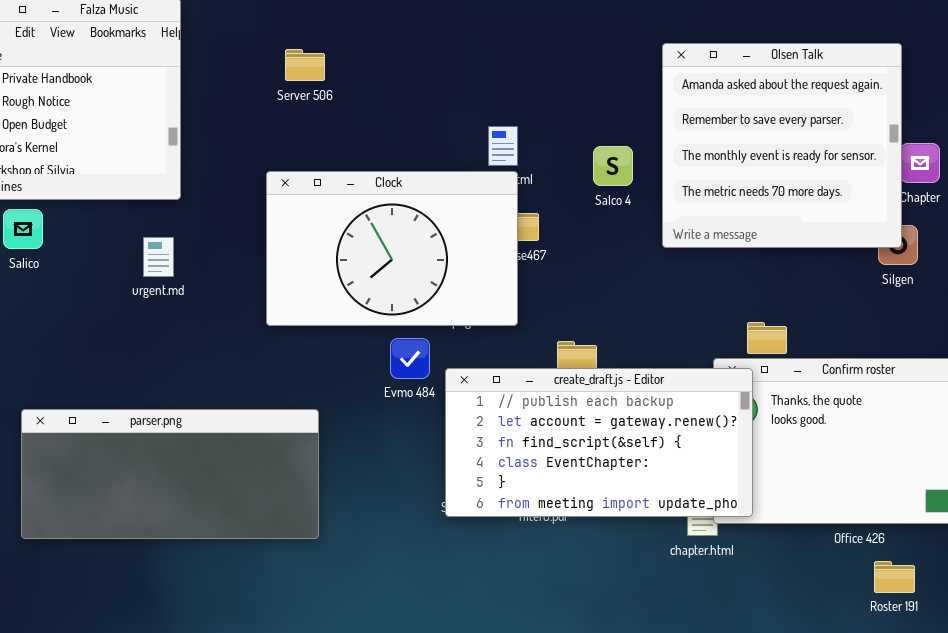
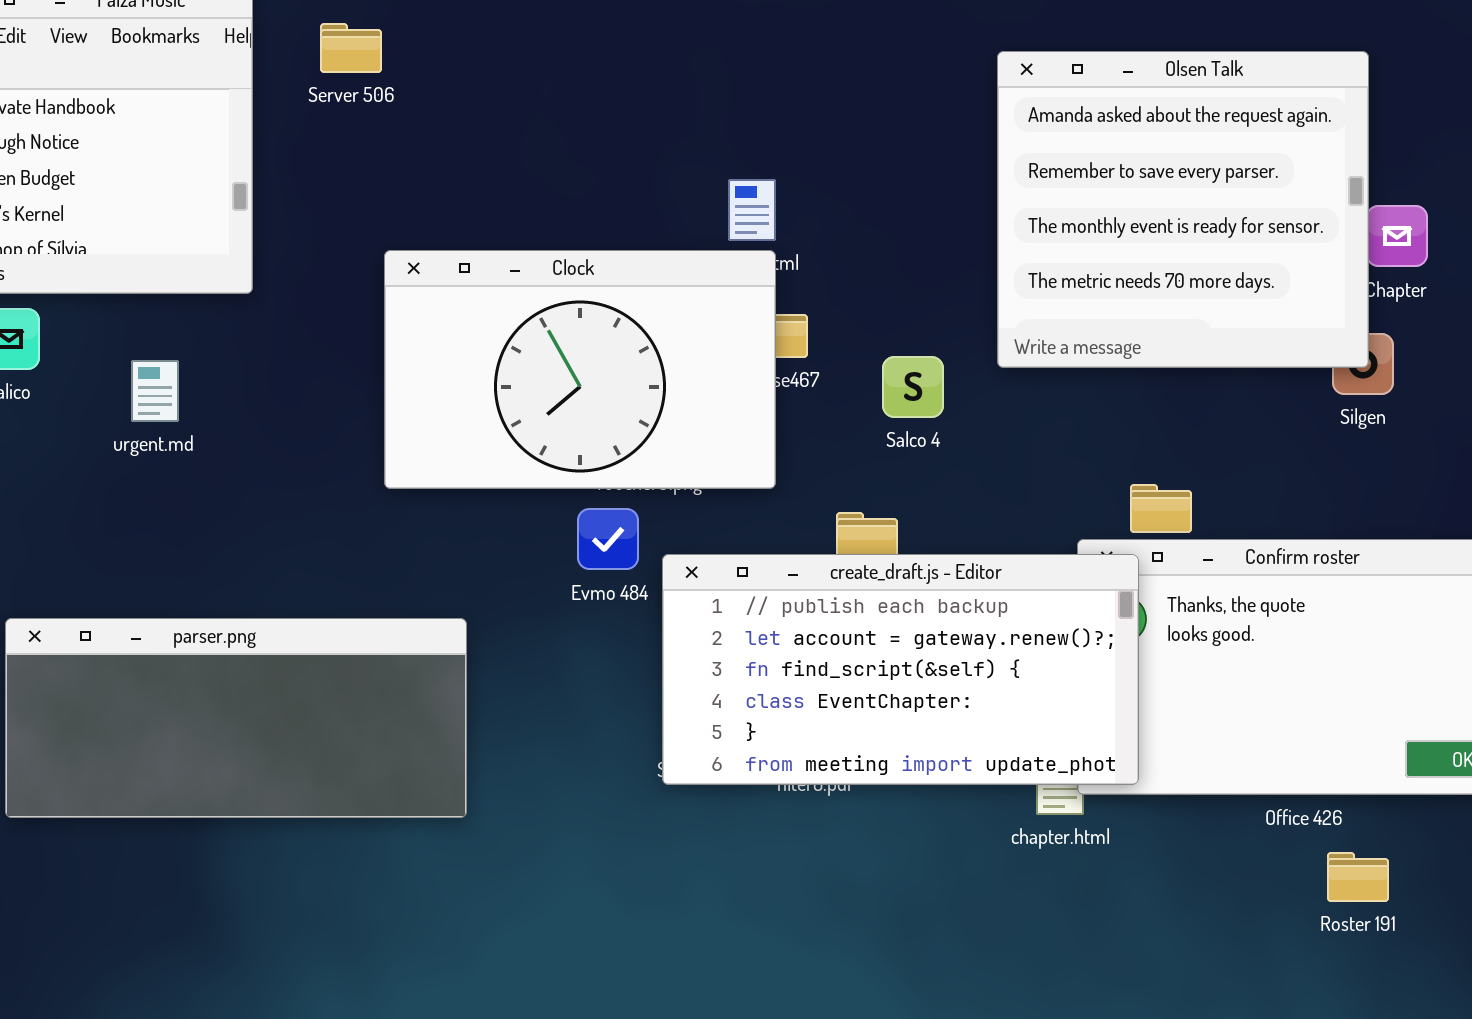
Server 506: [285,49,325,81] -> [320,23,382,73], moved
Salco 4: [593,146,633,186] -> [882,356,944,418], moved
urgent.md: [143,237,174,277] -> [131,360,179,422], moved

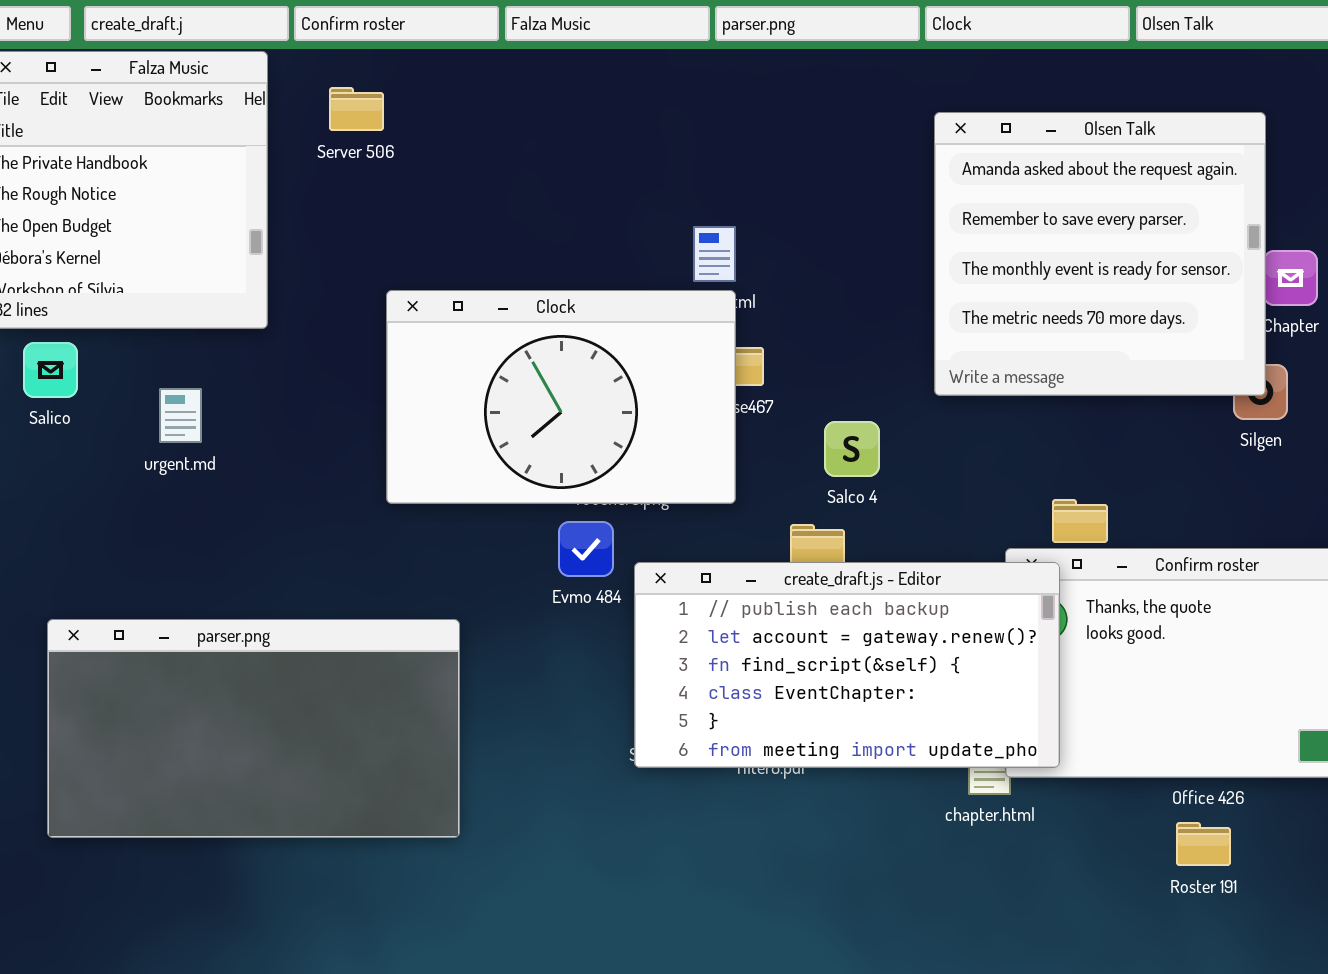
Salco 4: [882,356,944,418] -> [824,421,880,477], moved
parser.png: [5,618,467,818] -> [47,619,460,838], resized
Roster 191: [1327,852,1389,902] -> [1176,822,1231,866], moved

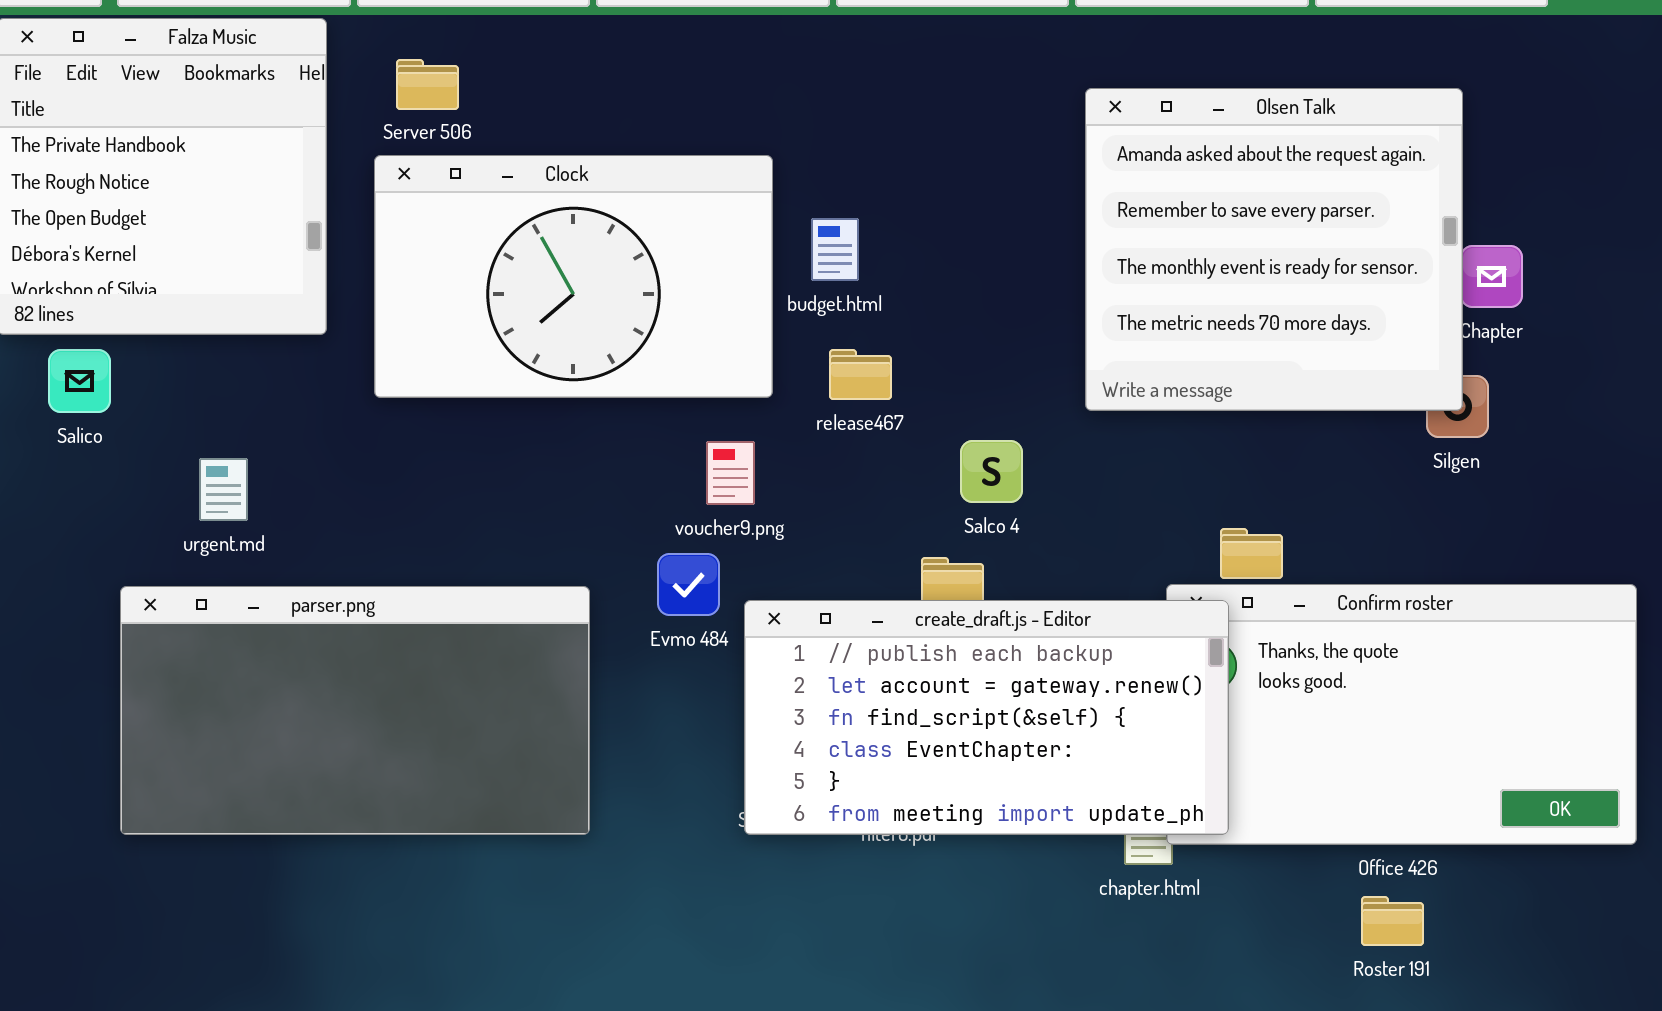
Clock: [386,290,736,504] -> [374,155,773,398], moved
urgent.md: [159,388,202,443] -> [199,458,248,521], moved
parser.png: [47,619,460,838] -> [120,586,590,835], moved

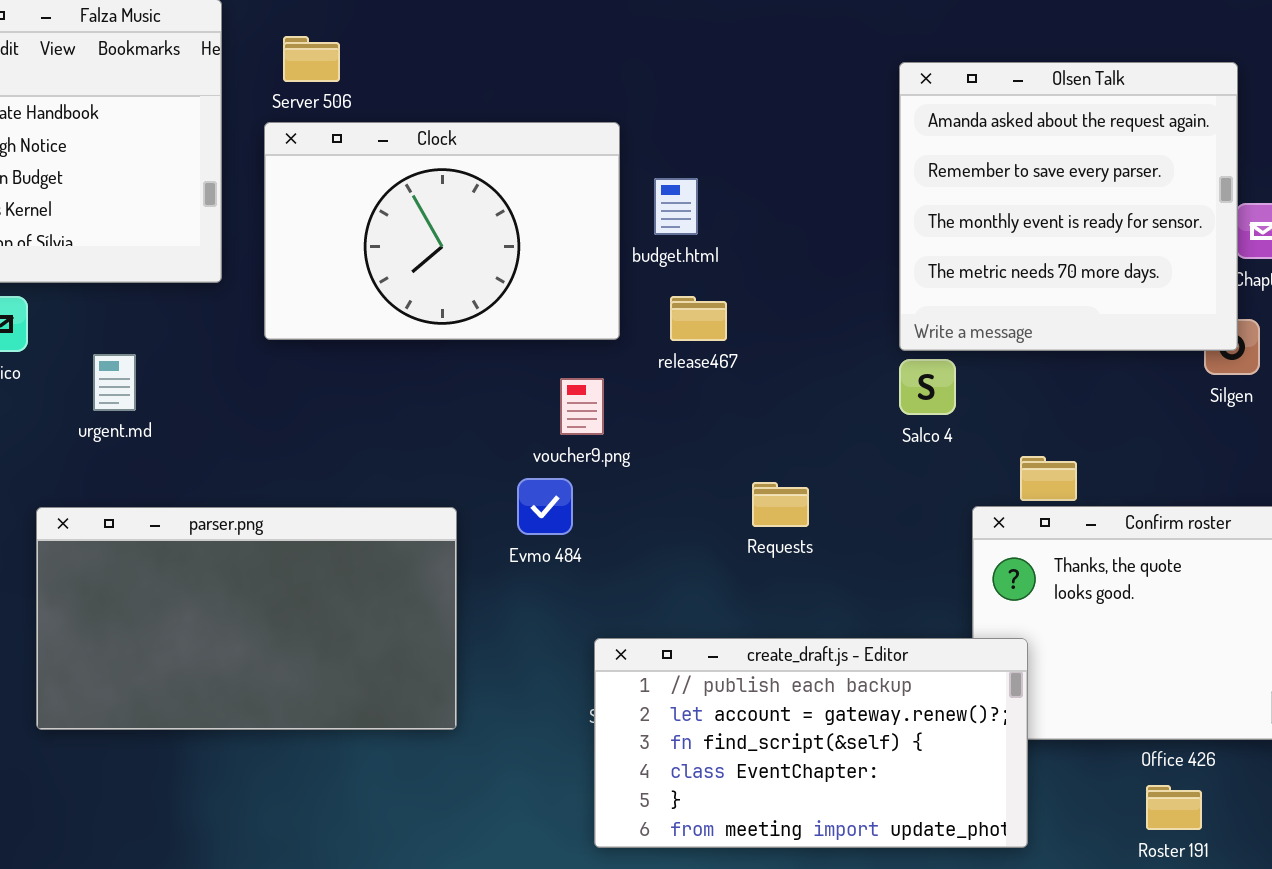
Salco 4: [960,440,1023,503] -> [899,359,956,415], moved
urgent.md: [199,458,248,521] -> [93,354,136,411], moved
create_draft.js - Editor: [744,600,1229,835] -> [594,638,1028,848], moved

